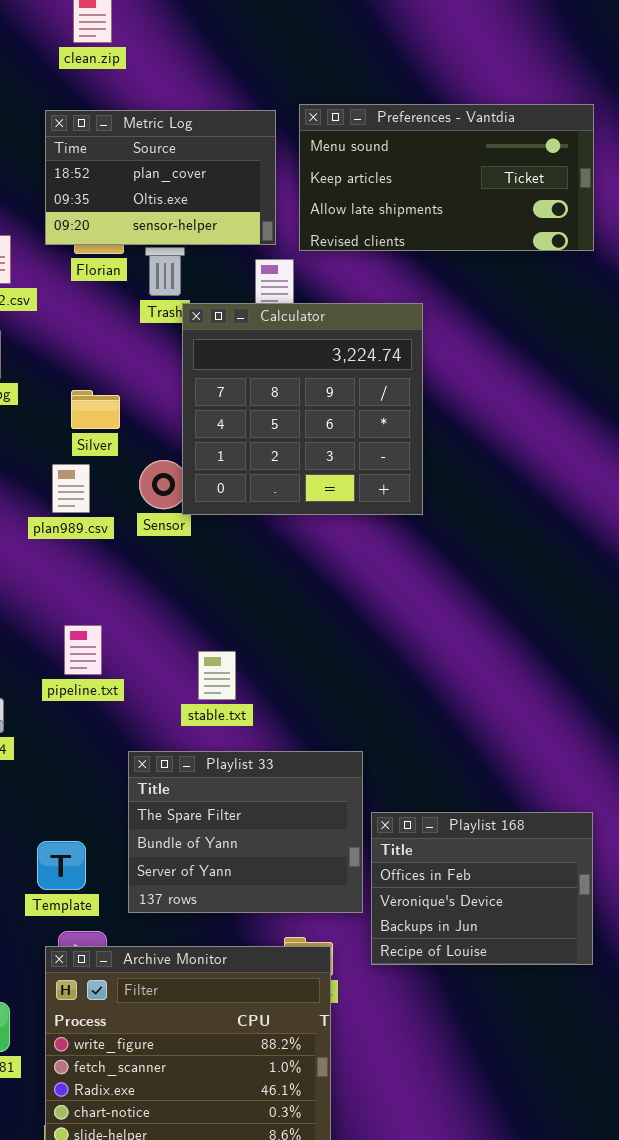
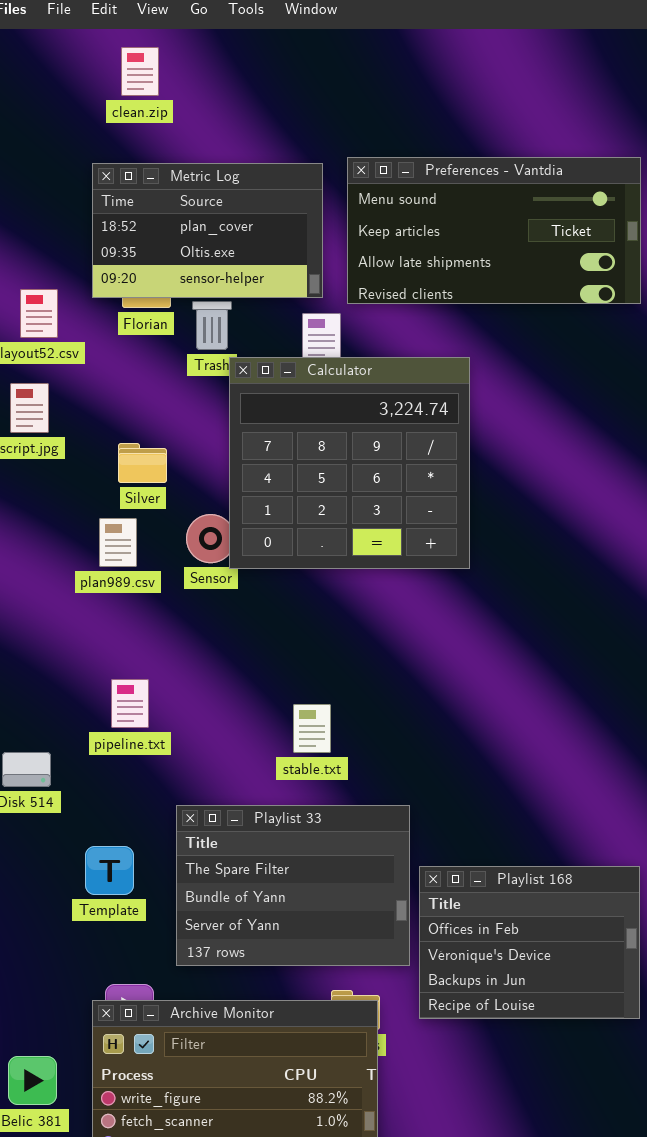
stable.txt: [198,651,236,700] -> [293,704,331,753], moved
Template: [37,841,86,890] -> [85,846,134,895], moved

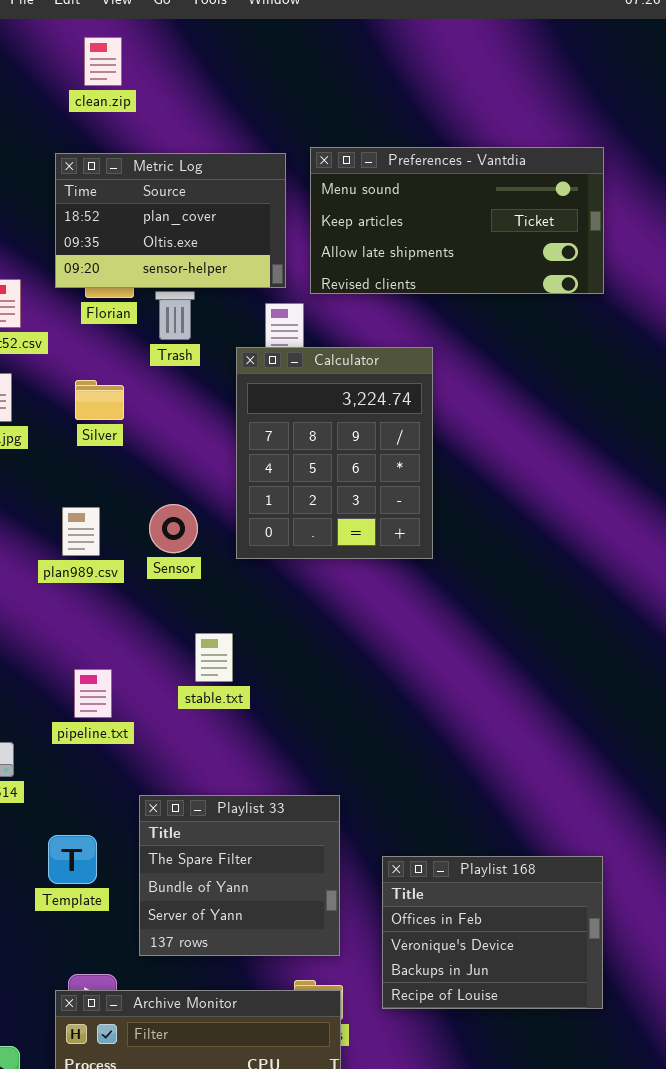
Calculator: [229,357,470,569] -> [236,347,433,559], resized
Silver: [118,443,167,483] -> [75,380,124,420], moved
stable.txt: [293,704,331,753] -> [195,633,233,682], moved
Playlist 33: [176,805,410,966] -> [139,795,340,956], resized

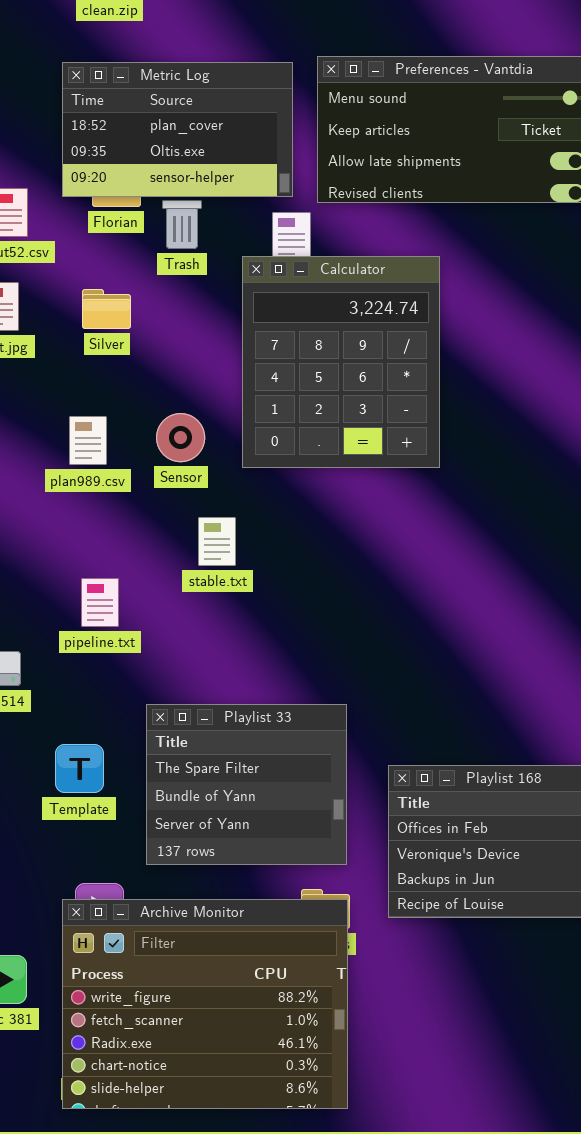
stable.txt: [195,633,233,682] -> [198,517,236,566], moved

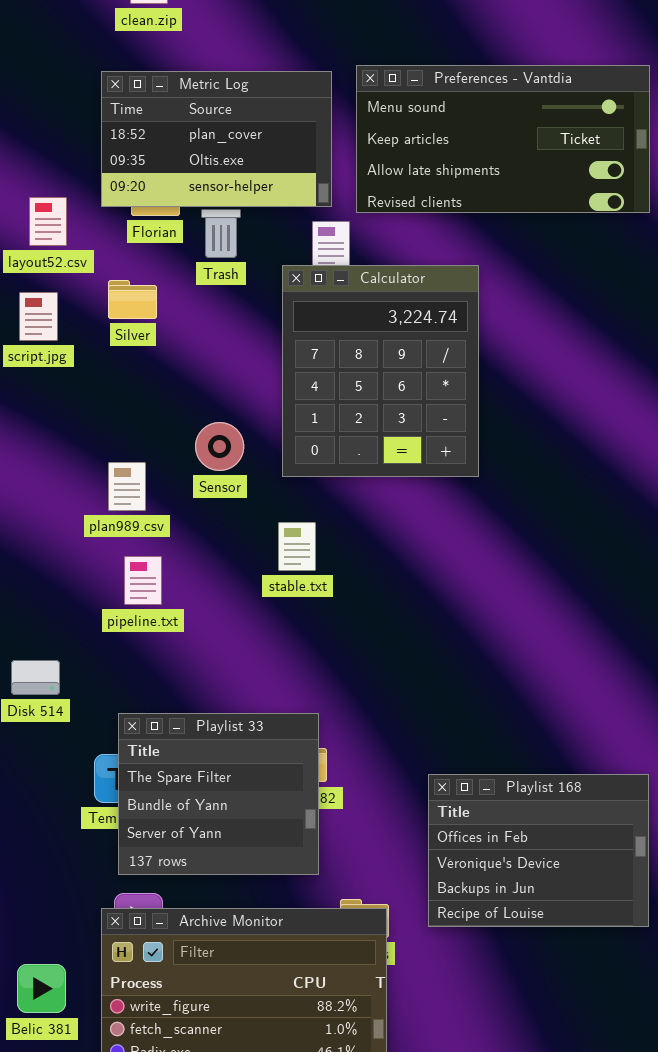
Silver: [82,289,131,329] -> [108,280,157,319], moved
plan989.csv: [69,416,107,465] -> [108,462,146,511], moved
stable.txt: [198,517,236,566] -> [278,522,316,571], moved
pipeline.txt: [81,578,119,627] -> [124,556,162,605], moved
Playlist 33: [146,704,347,865] -> [118,713,319,875], moved

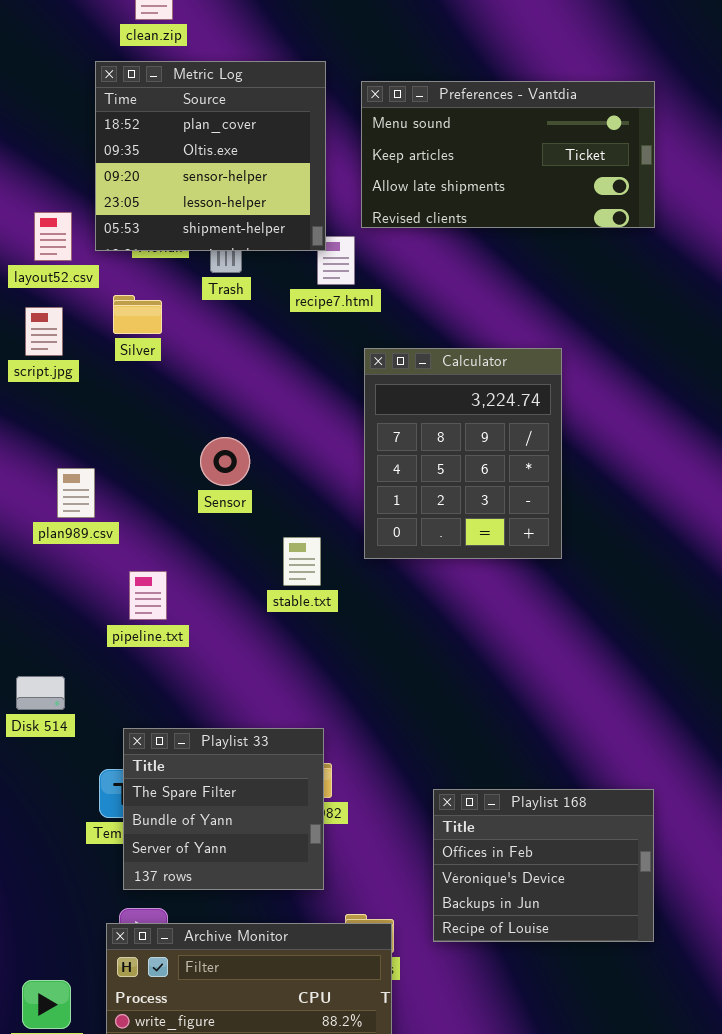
Metric Log: [101,71,332,207] -> [95,61,326,251], moved, resized
Calculator: [282,265,479,477] -> [364,348,562,559], moved
plan989.csv: [108,462,146,511] -> [57,468,95,518], moved

